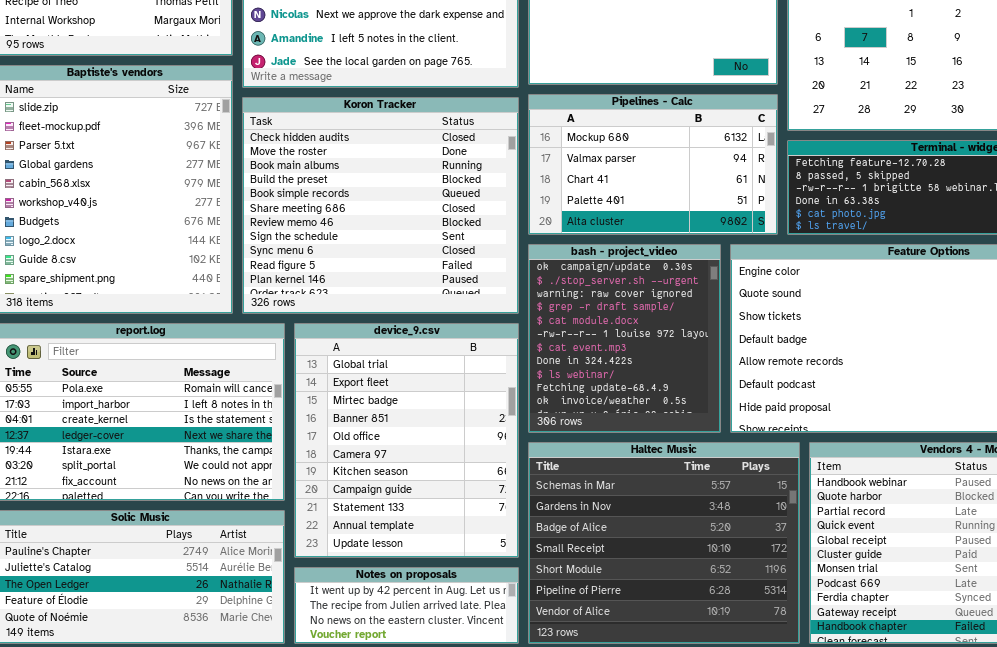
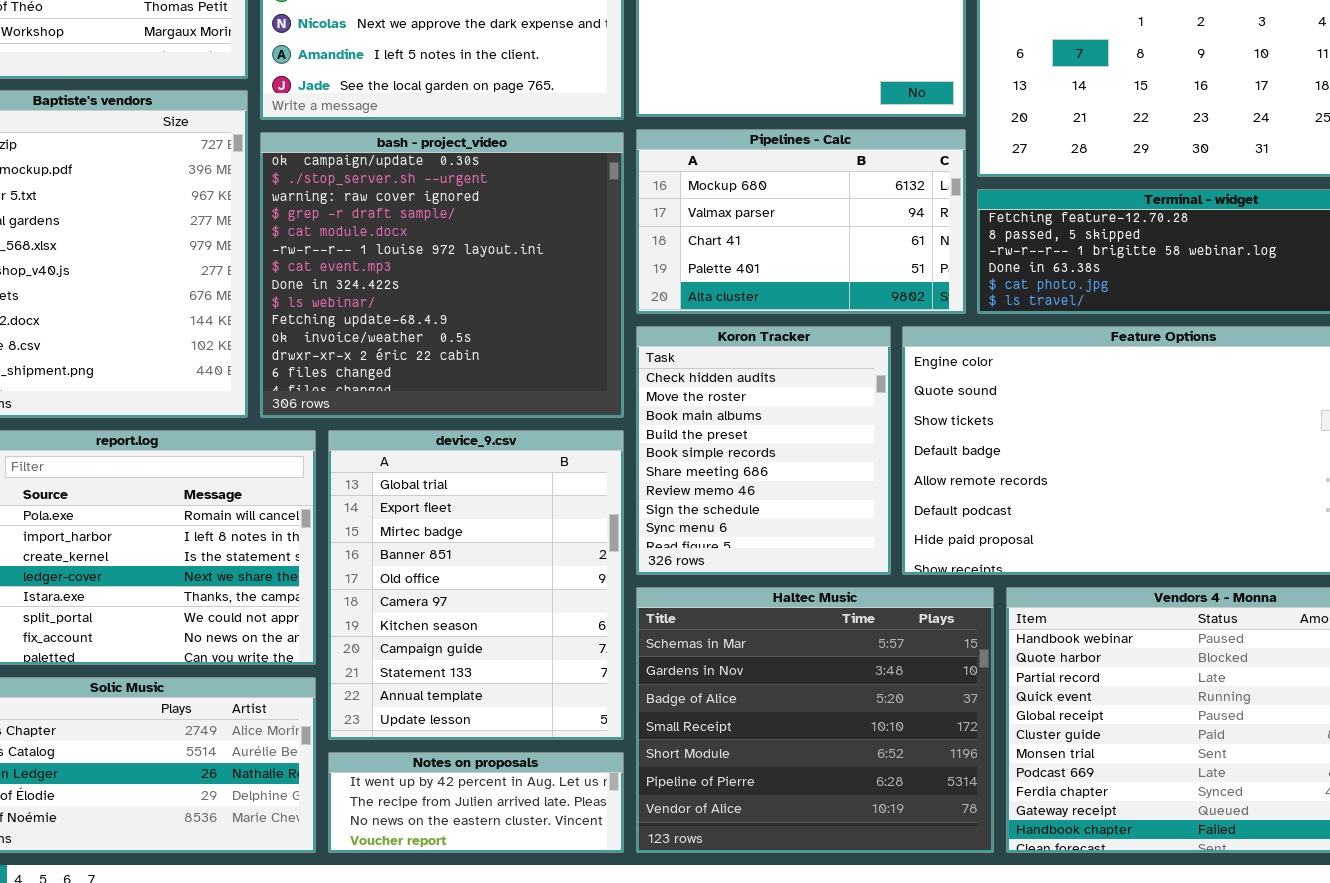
Koron Tracker: [242,97,519,314] -> [636,326,891,575], moved, resized
bash - project_video: [528,244,721,433] -> [260,132,624,418], moved, resized

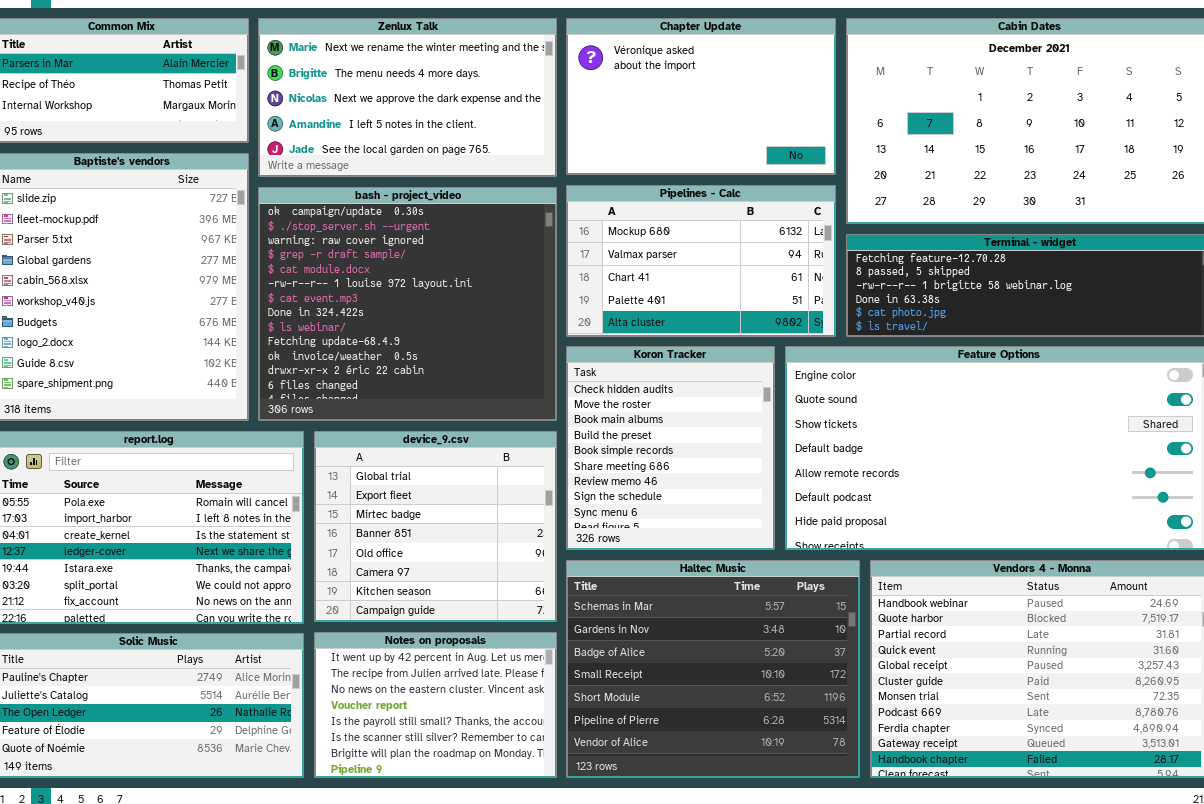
device_9.csv: [328,430,624,740] -> [314,431,557,622], resized
Notes on proposals: [328,752,624,853] -> [314,632,557,778], resized

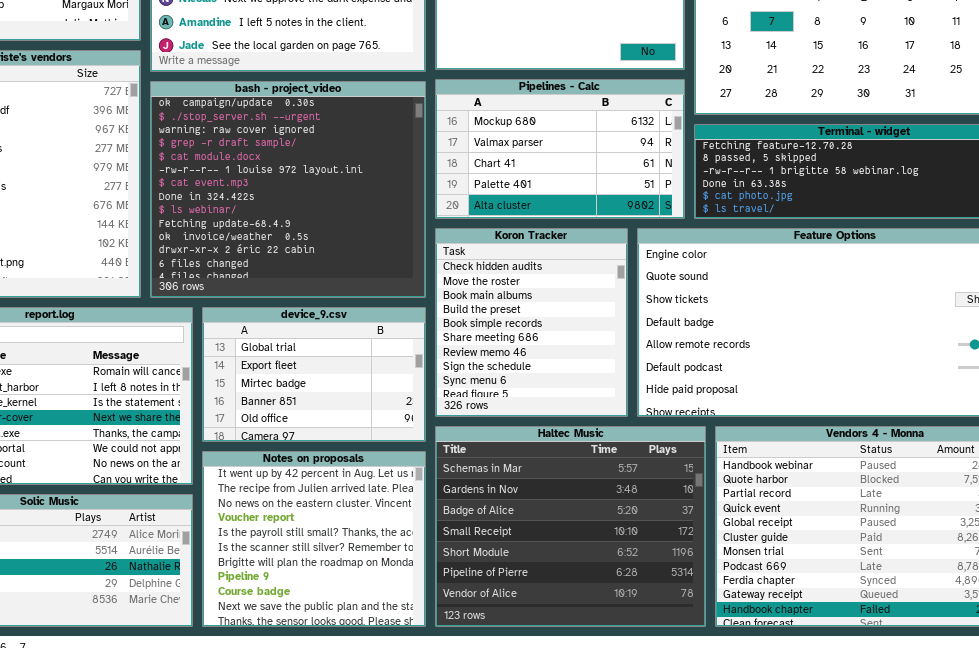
device_9.csv: [314,431,557,622] -> [202,307,426,442], resized
Notes on proposals: [314,632,557,778] -> [202,451,426,627], resized

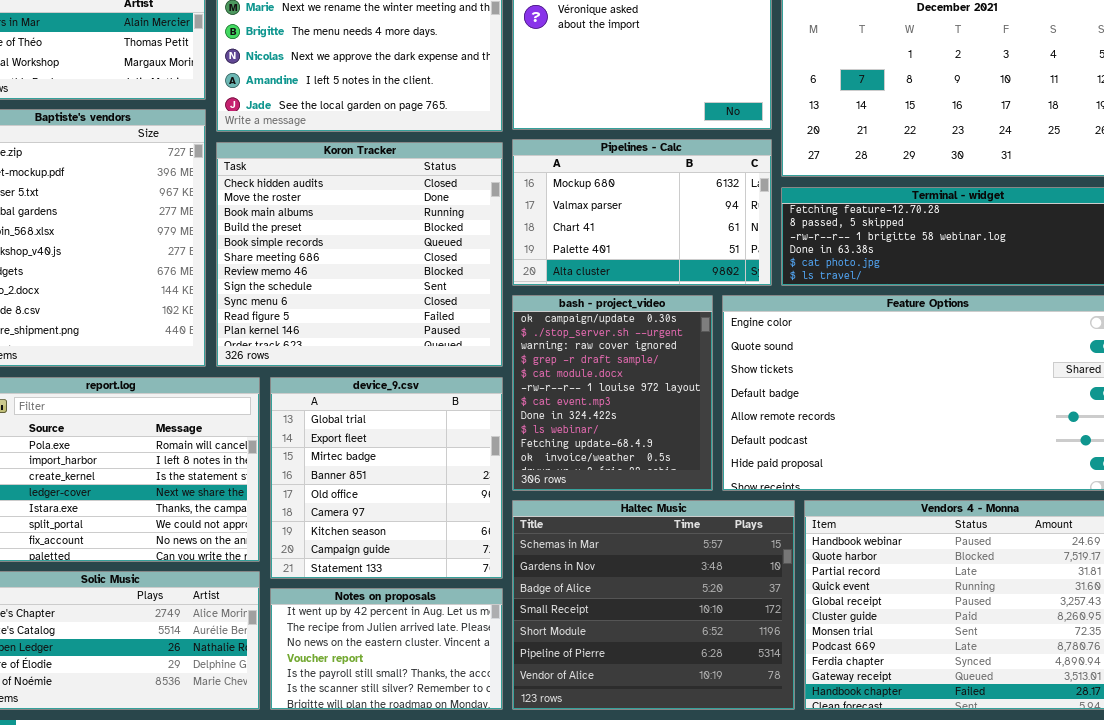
bash - project_video: [150,81,426,298] -> [512,295,713,491], moved, resized
Koron Tracker: [435,228,628,417] -> [216,142,503,367], moved, resized
device_9.csv: [202,307,426,442] -> [270,377,503,579], resized
Notes on proposals: [202,451,426,627] -> [270,588,503,710], resized

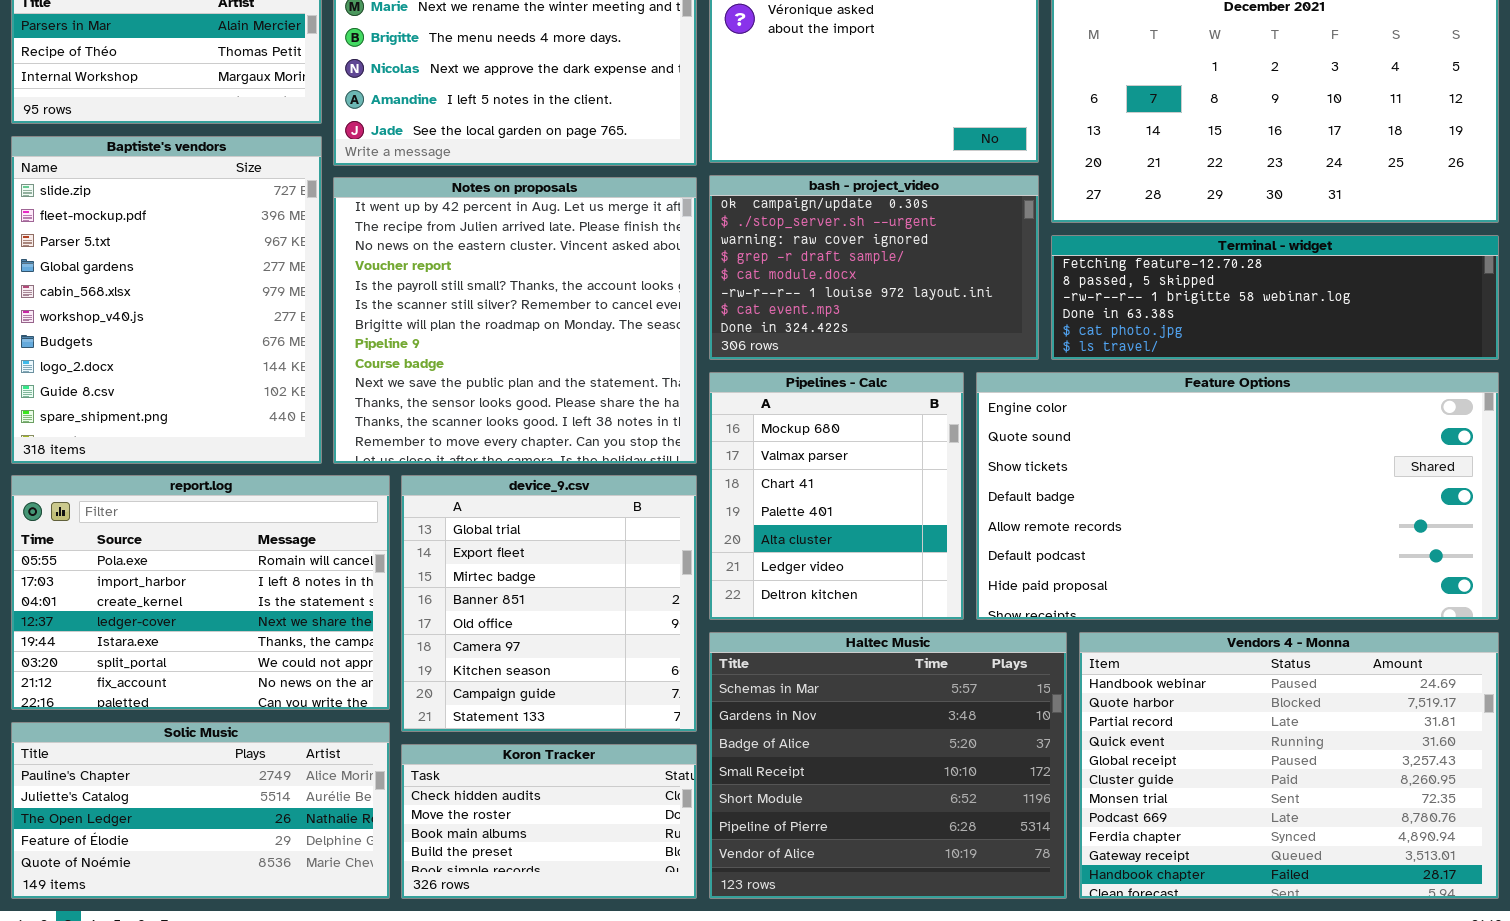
Pipelines - Calc: [512,139,772,286] -> [709,372,964,620], moved, resized
Koron Tracker: [216,142,503,367] -> [401,744,697,899], moved, resized
bash - project_video: [512,295,713,491] -> [709,175,1039,360], moved, resized
Notes on proposals: [270,588,503,710] -> [333,177,697,464], moved, resized

